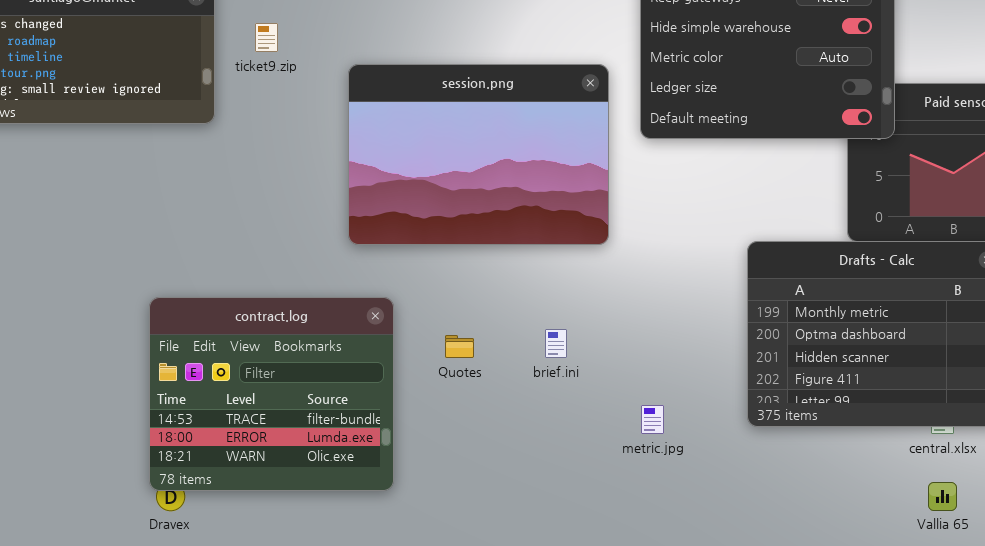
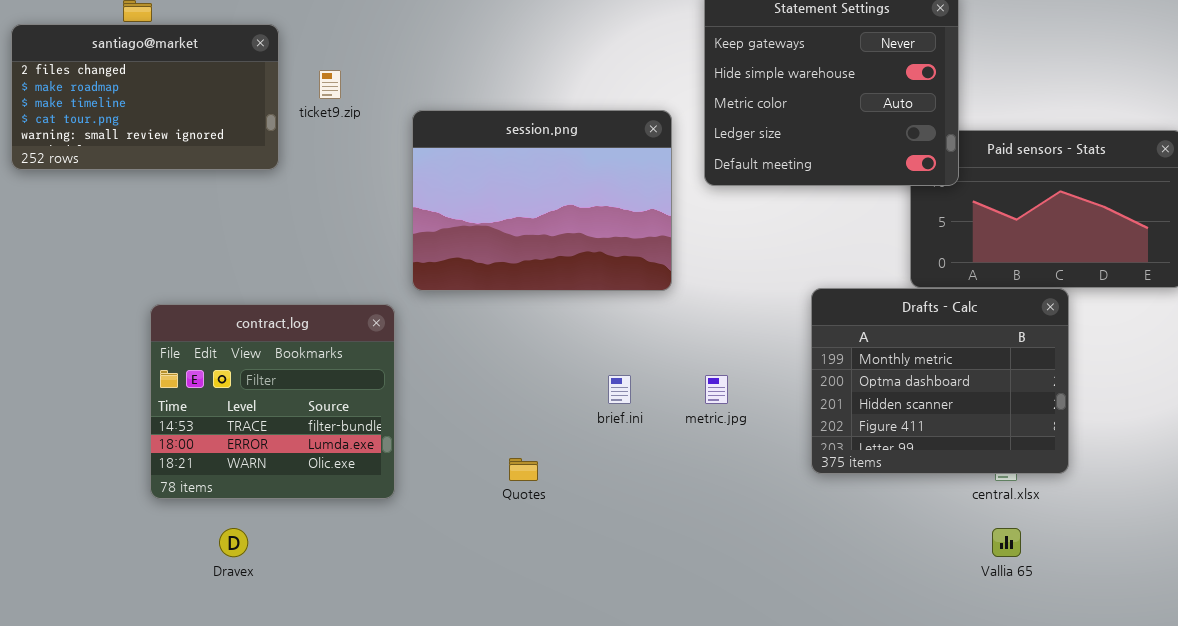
contract.log: [149,297,394,491] -> [150,304,395,499], moved
Quotes: [445,335,474,358] -> [509,458,538,481], moved
metric.jpg: [641,405,664,434] -> [705,375,728,404], moved

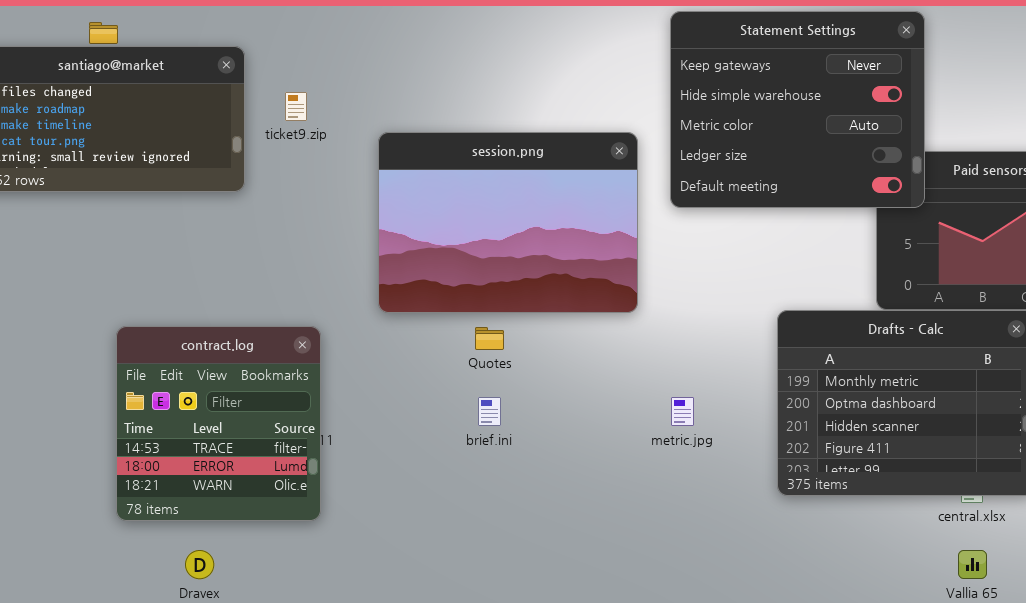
contract.log: [150,304,395,499] -> [116,326,321,521], resized
brief.ini: [608,375,631,404] -> [478,397,501,426], moved
Quotes: [509,458,538,481] -> [475,327,504,350], moved

